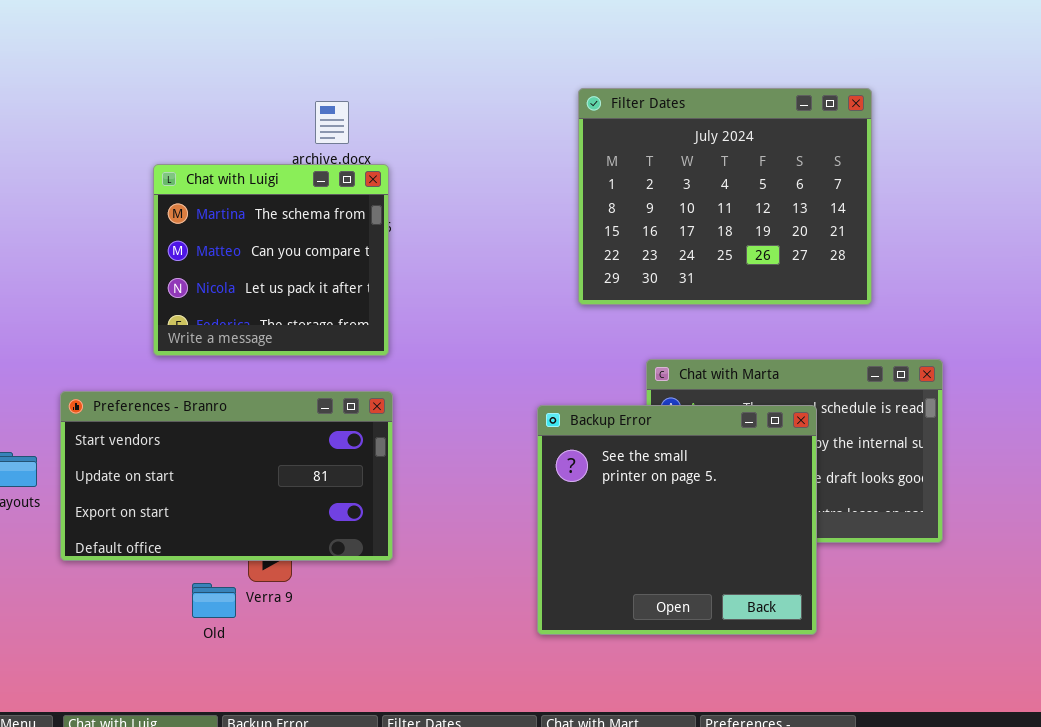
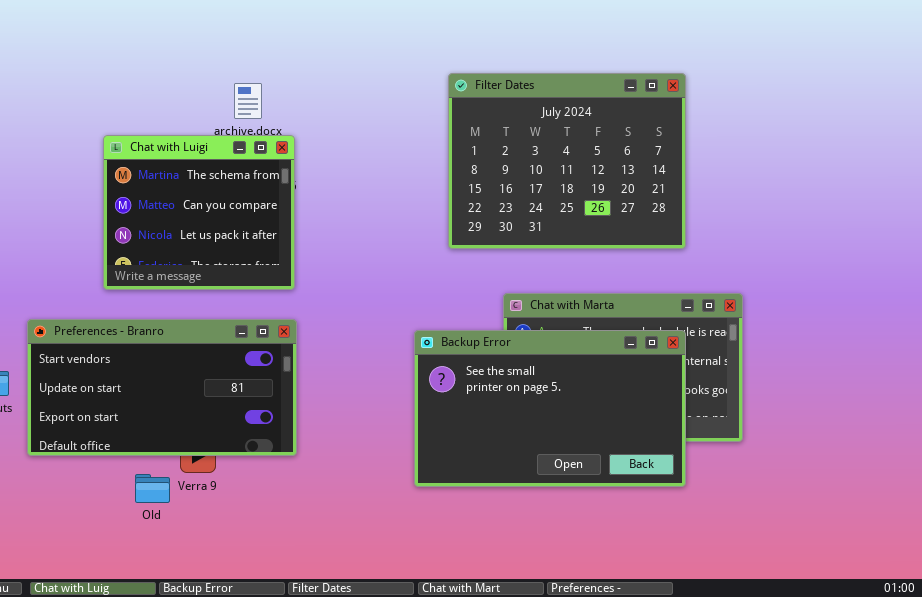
Backup Error: [537,405,817,635] -> [414,330,686,487], resized

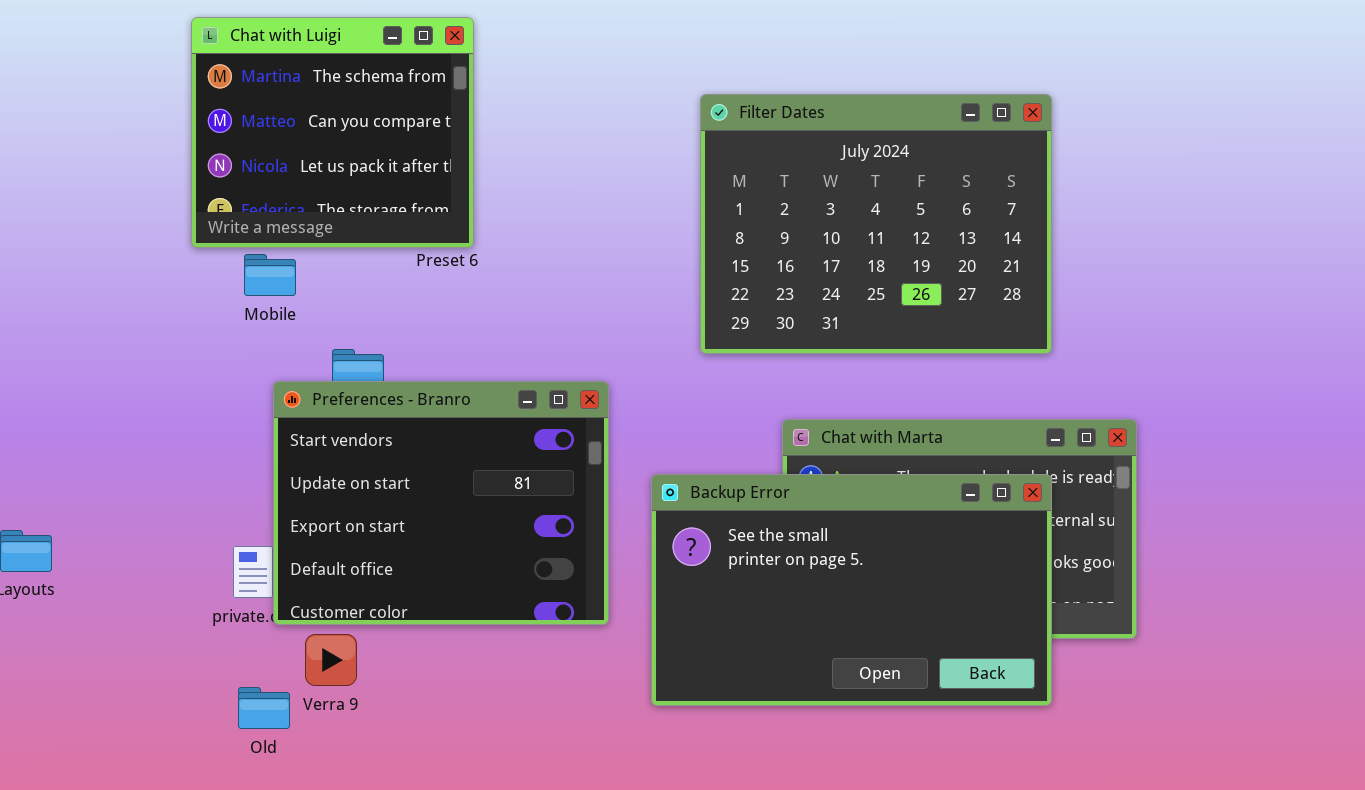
Chat with Luigi: [103,135,295,290] -> [191,17,474,248], moved
Preferences - Branro: [27,319,297,456] -> [273,381,609,625], moved, resized

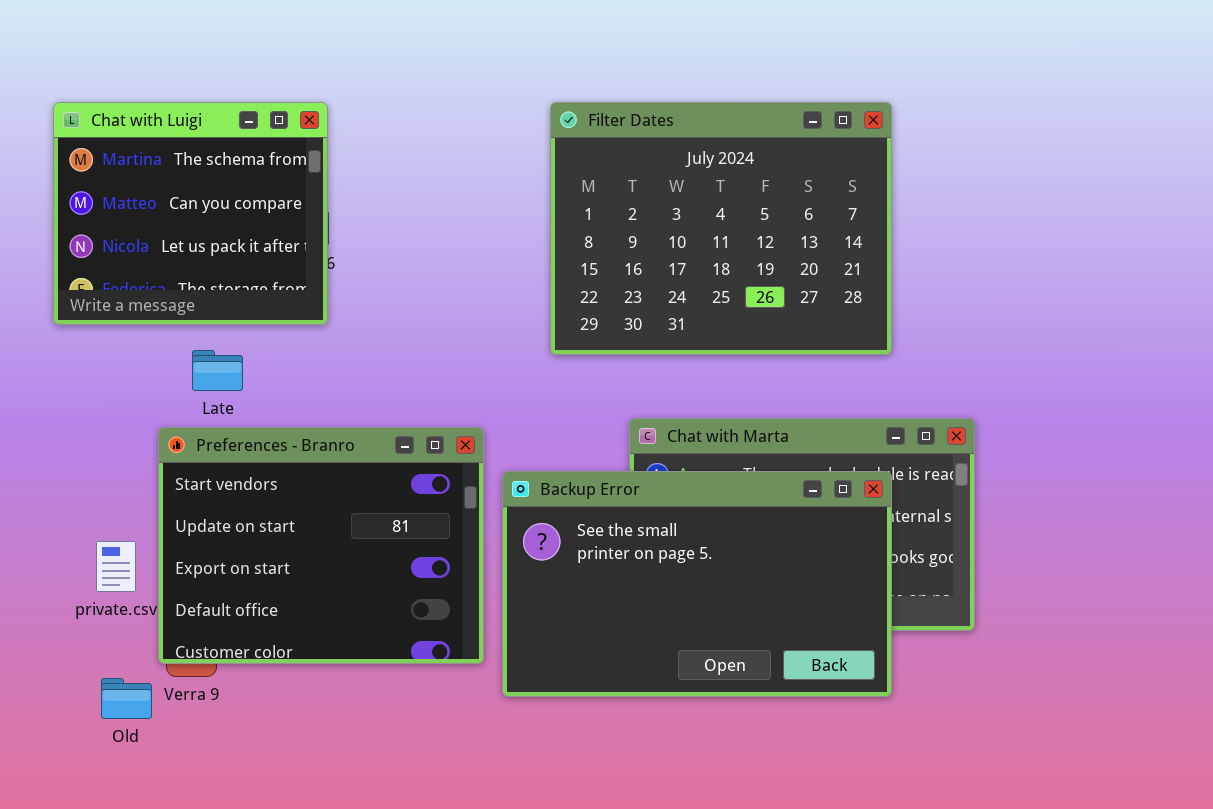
Chat with Luigi: [191,17,474,248] -> [53,102,328,325], moved
Preferences - Branro: [273,381,609,625] -> [158,427,484,664], moved

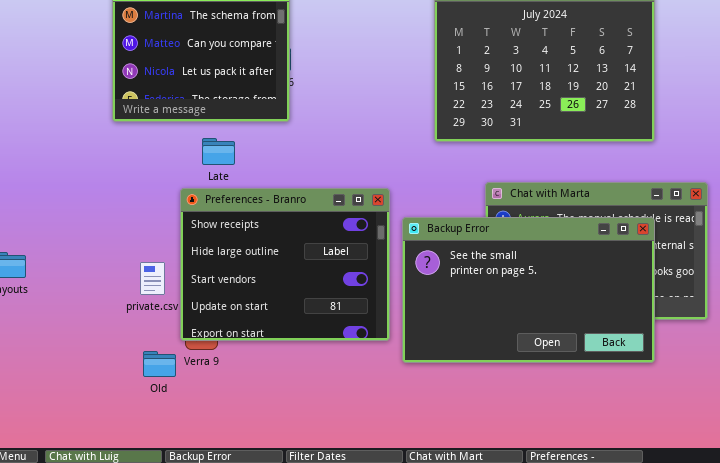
Preferences - Branro: [158,427,484,664] -> [180,188,390,341], scrolled up 2 rows

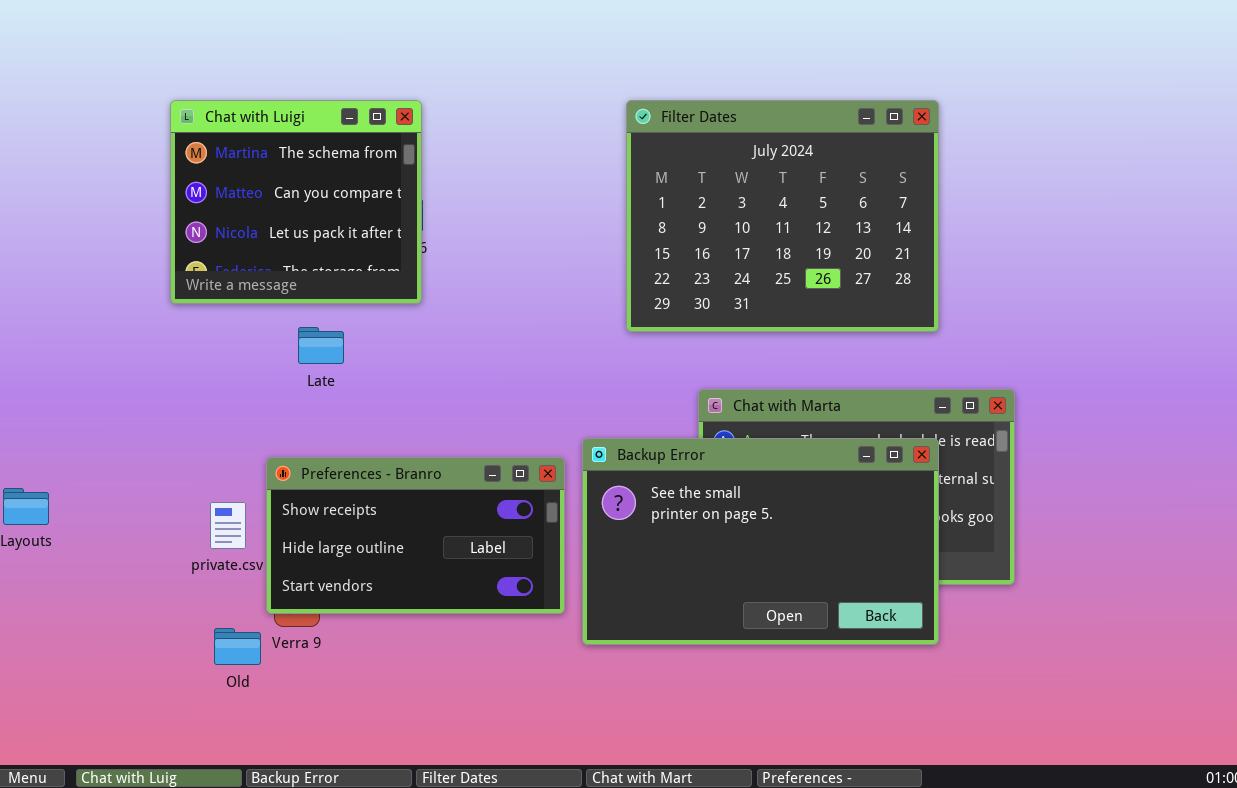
Preferences - Branro: [180,188,390,341] -> [266,457,565,614], resized

